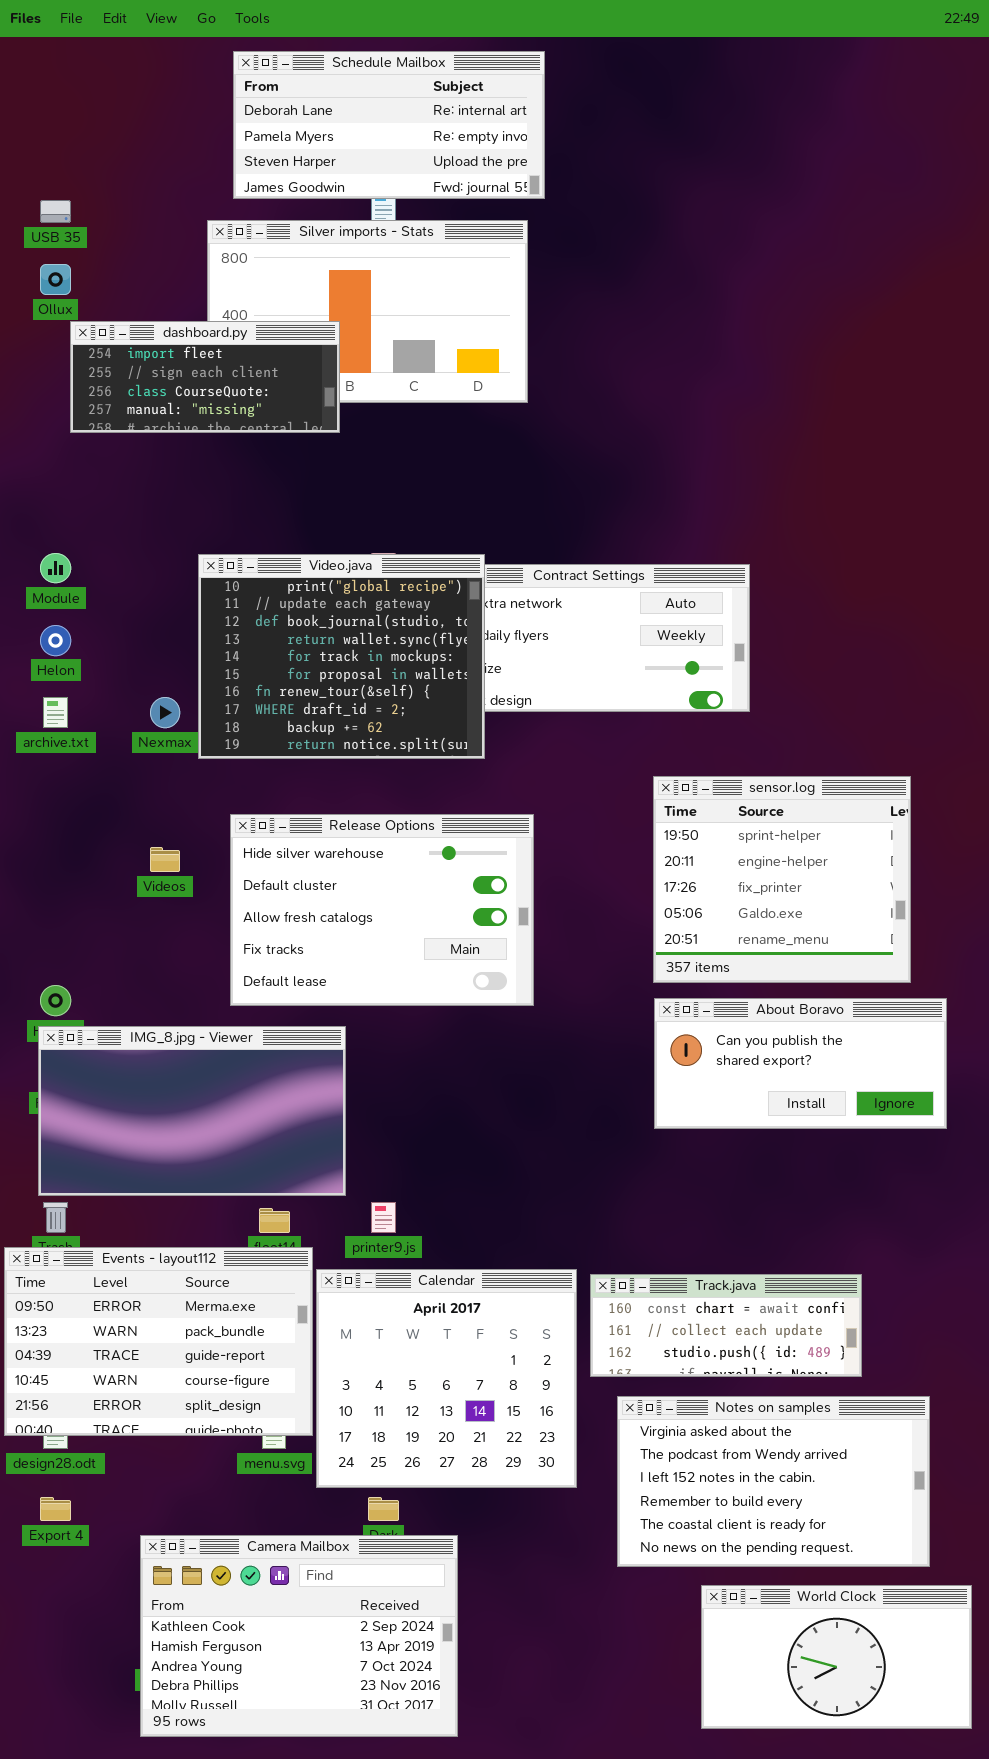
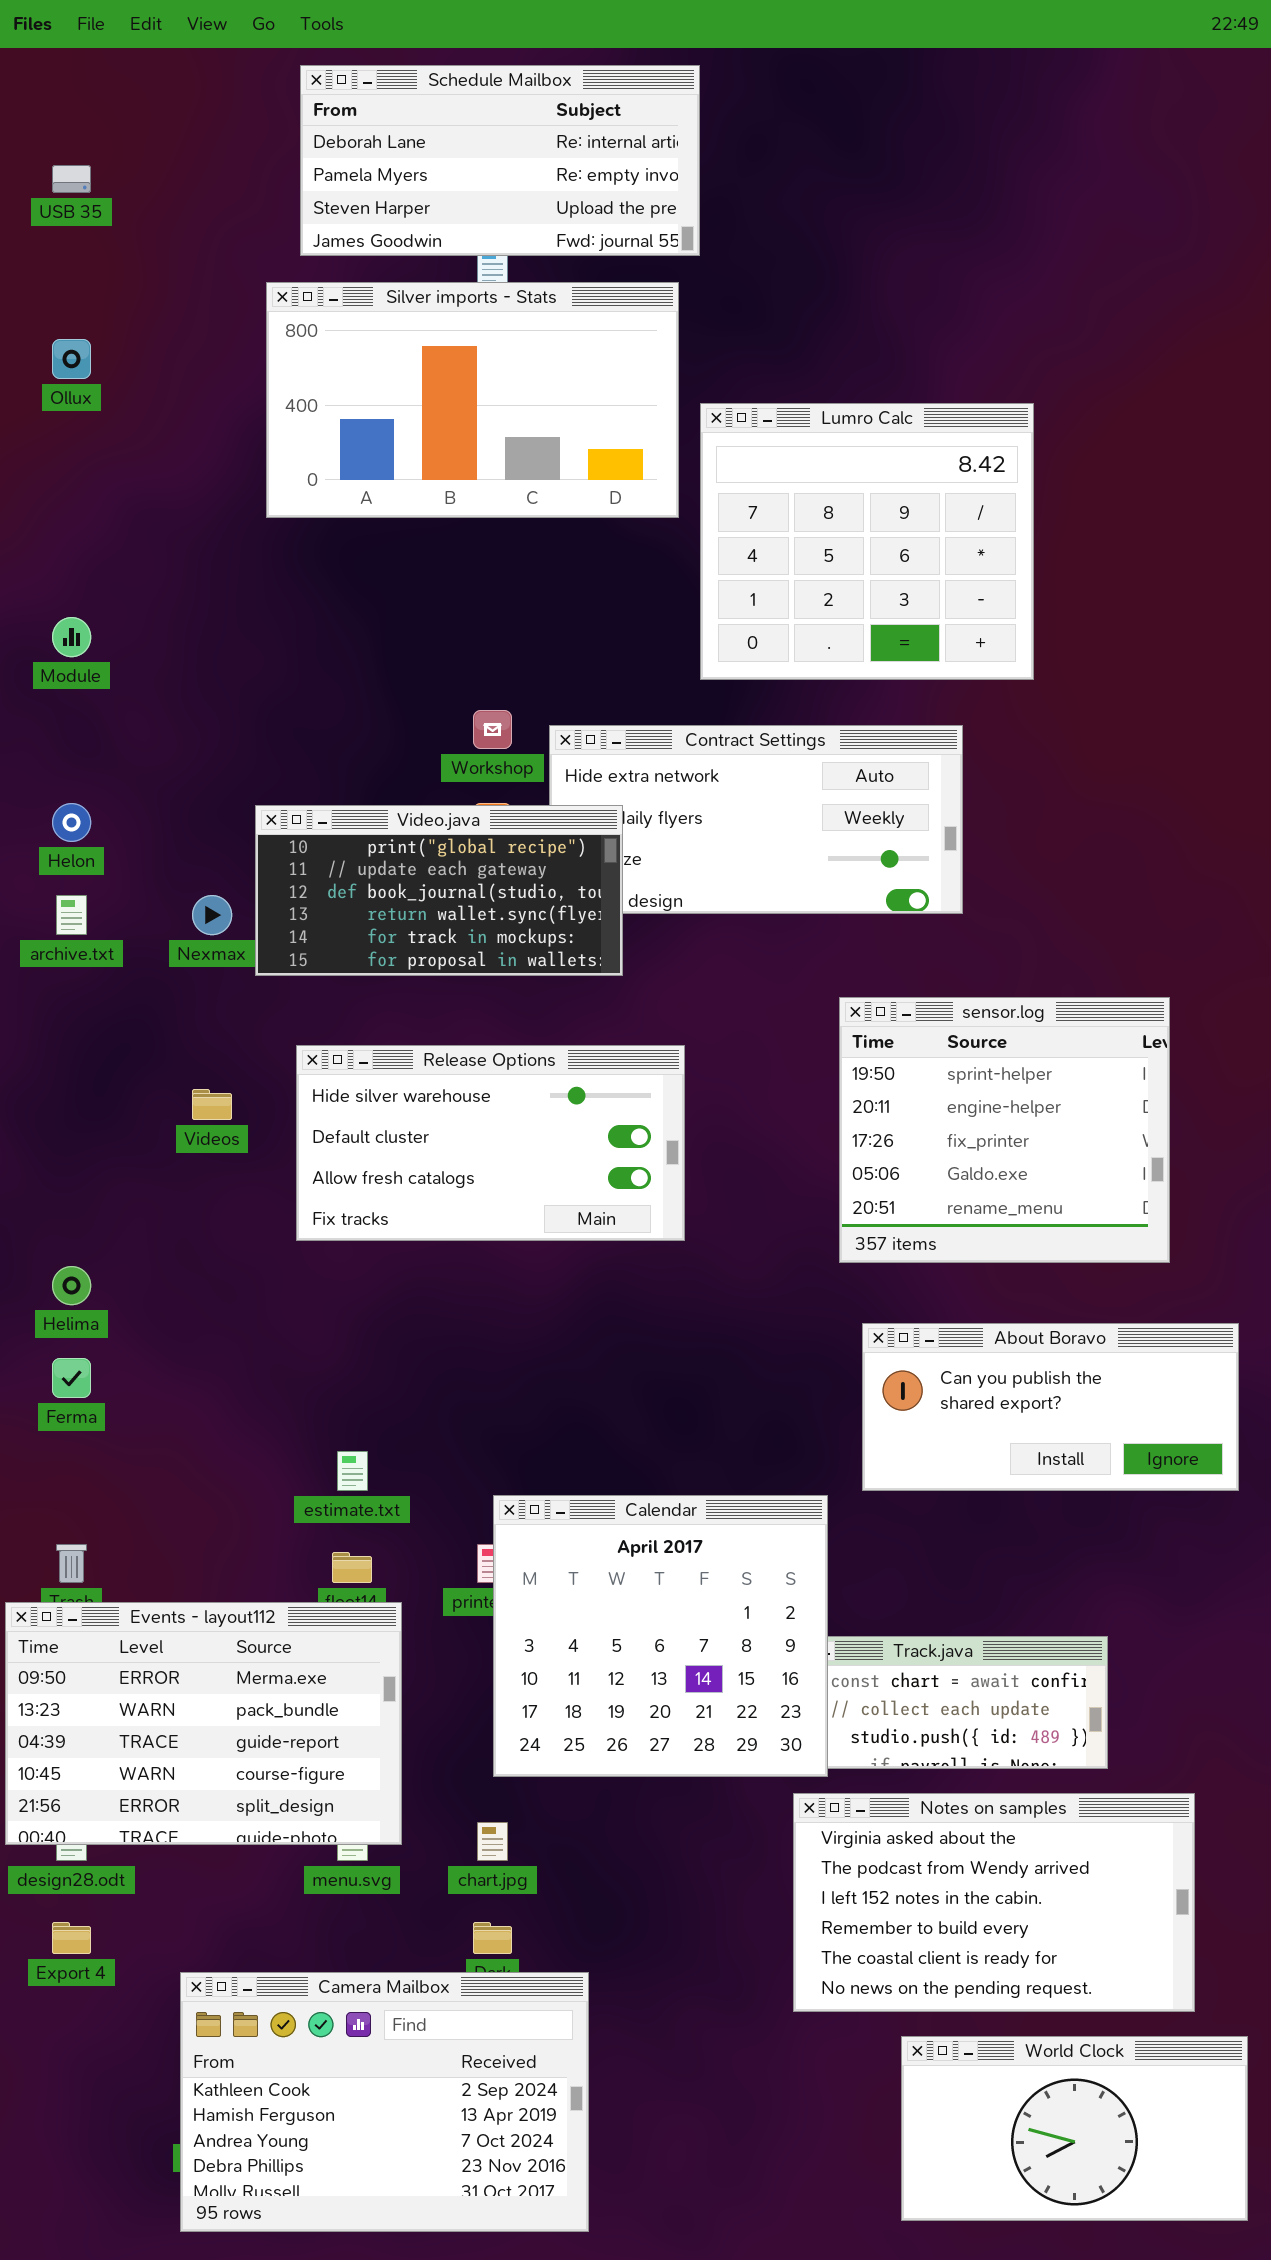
USB 35: [40,200,71,223] -> [52,165,91,193], moved
Lumro Calc: none -> [700,403,1034,680], opened
dashboard.py: [70,321,340,433] -> none, closed
Module: [40,553,71,583] -> [52,617,91,657], moved
Video.java: [198,554,485,759] -> [255,805,623,976], resized
Release Options: [230,814,534,1006] -> [296,1045,685,1241], resized
About Boravo: [654,998,947,1129] -> [862,1323,1239,1491], moved
IMG_8.jpg - Viewer: [38,1026,346,1196] -> none, closed
Calendar: [316,1269,577,1488] -> [493,1495,828,1777], moved

